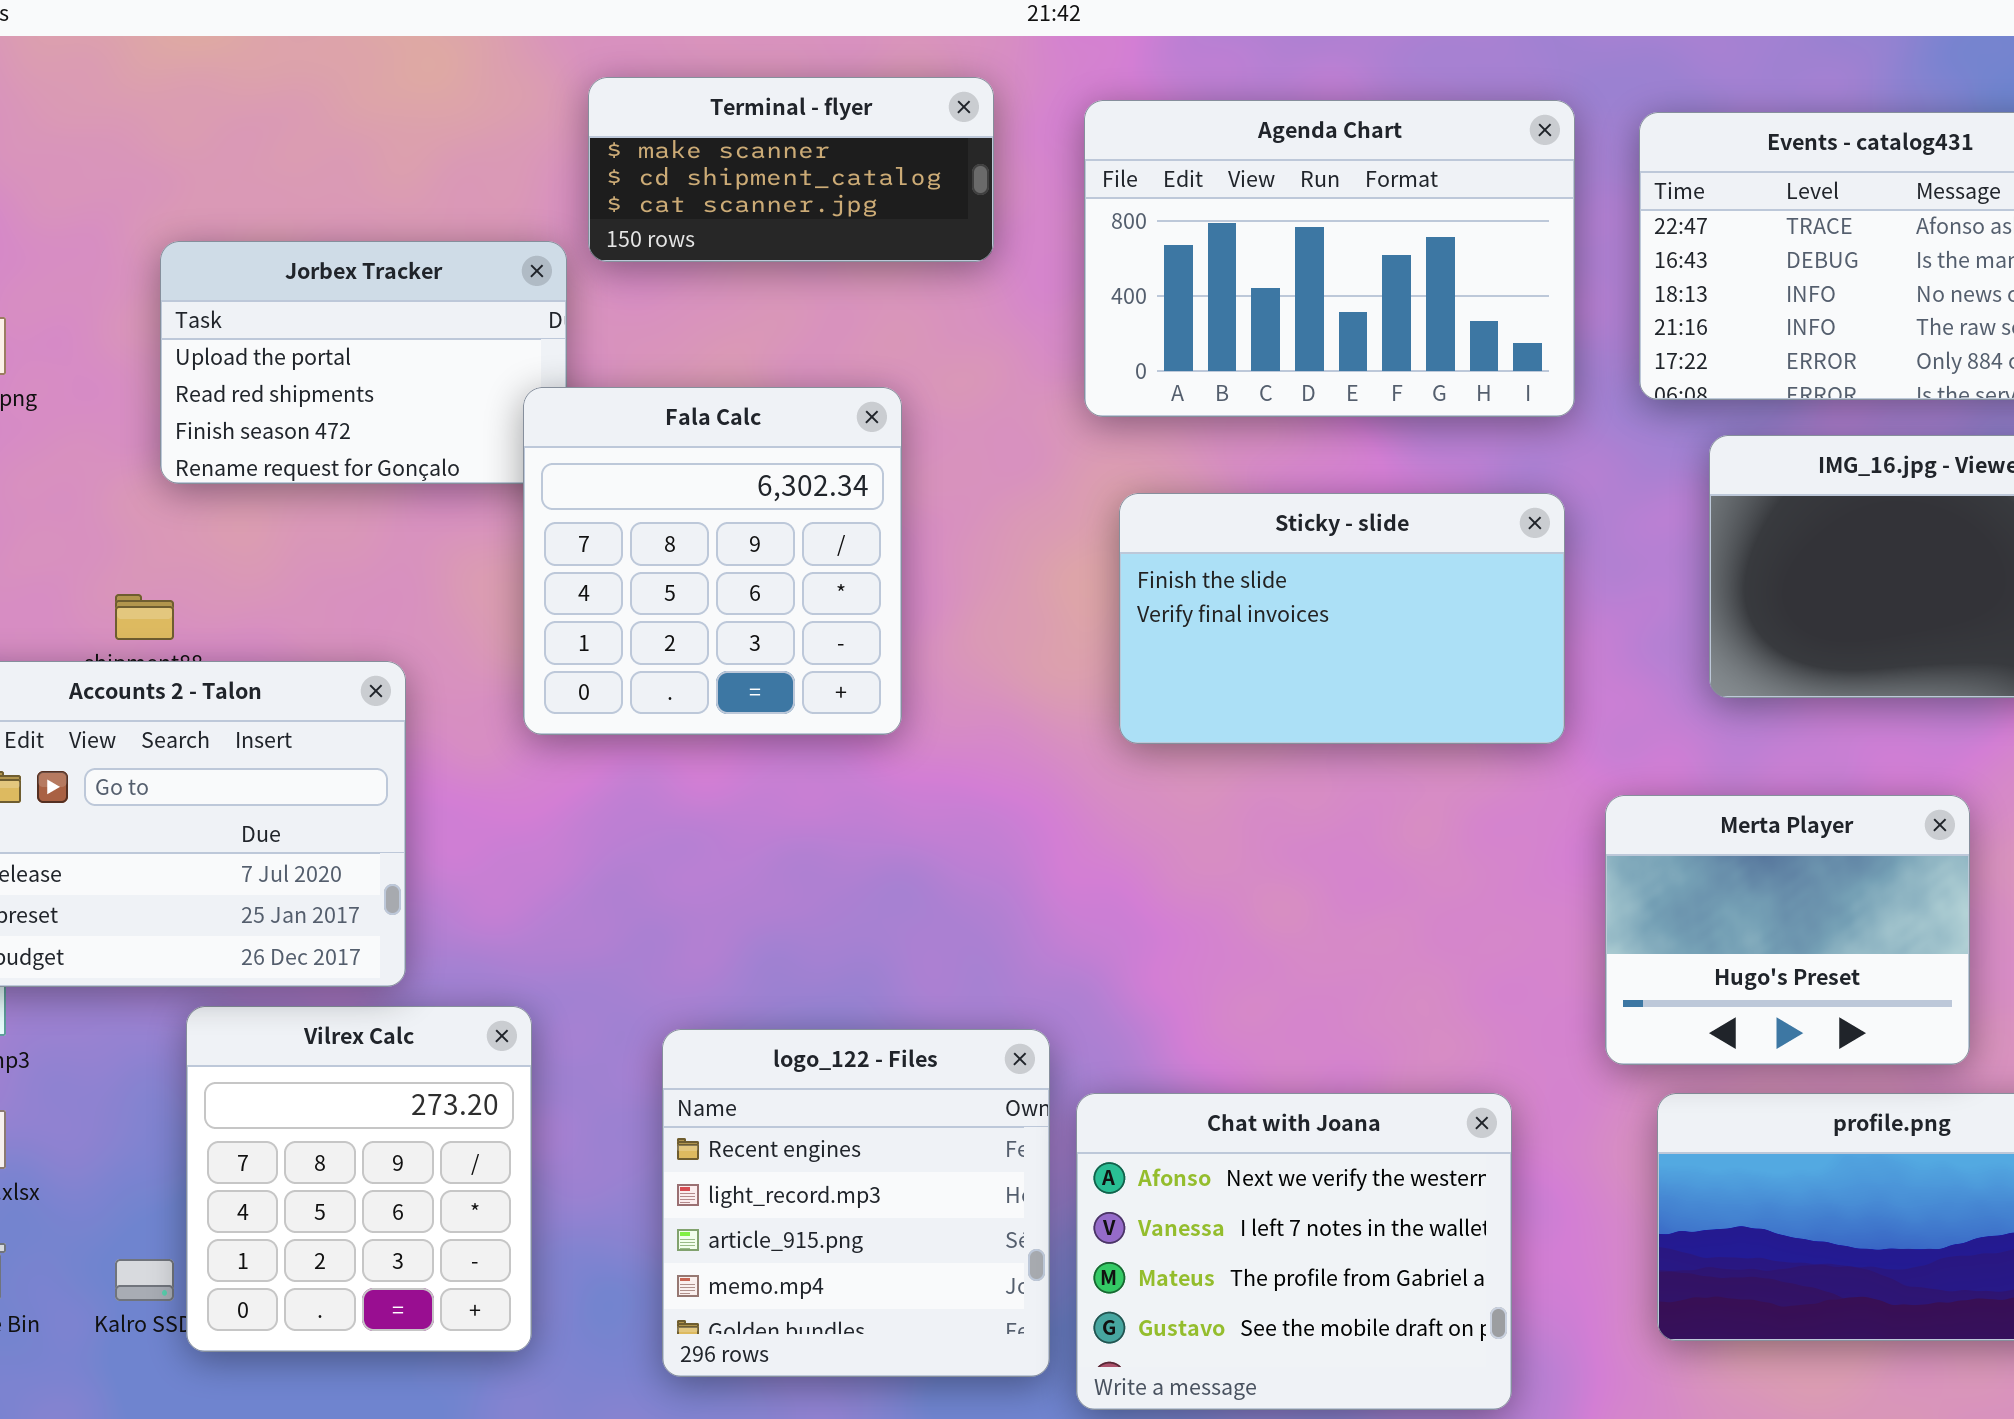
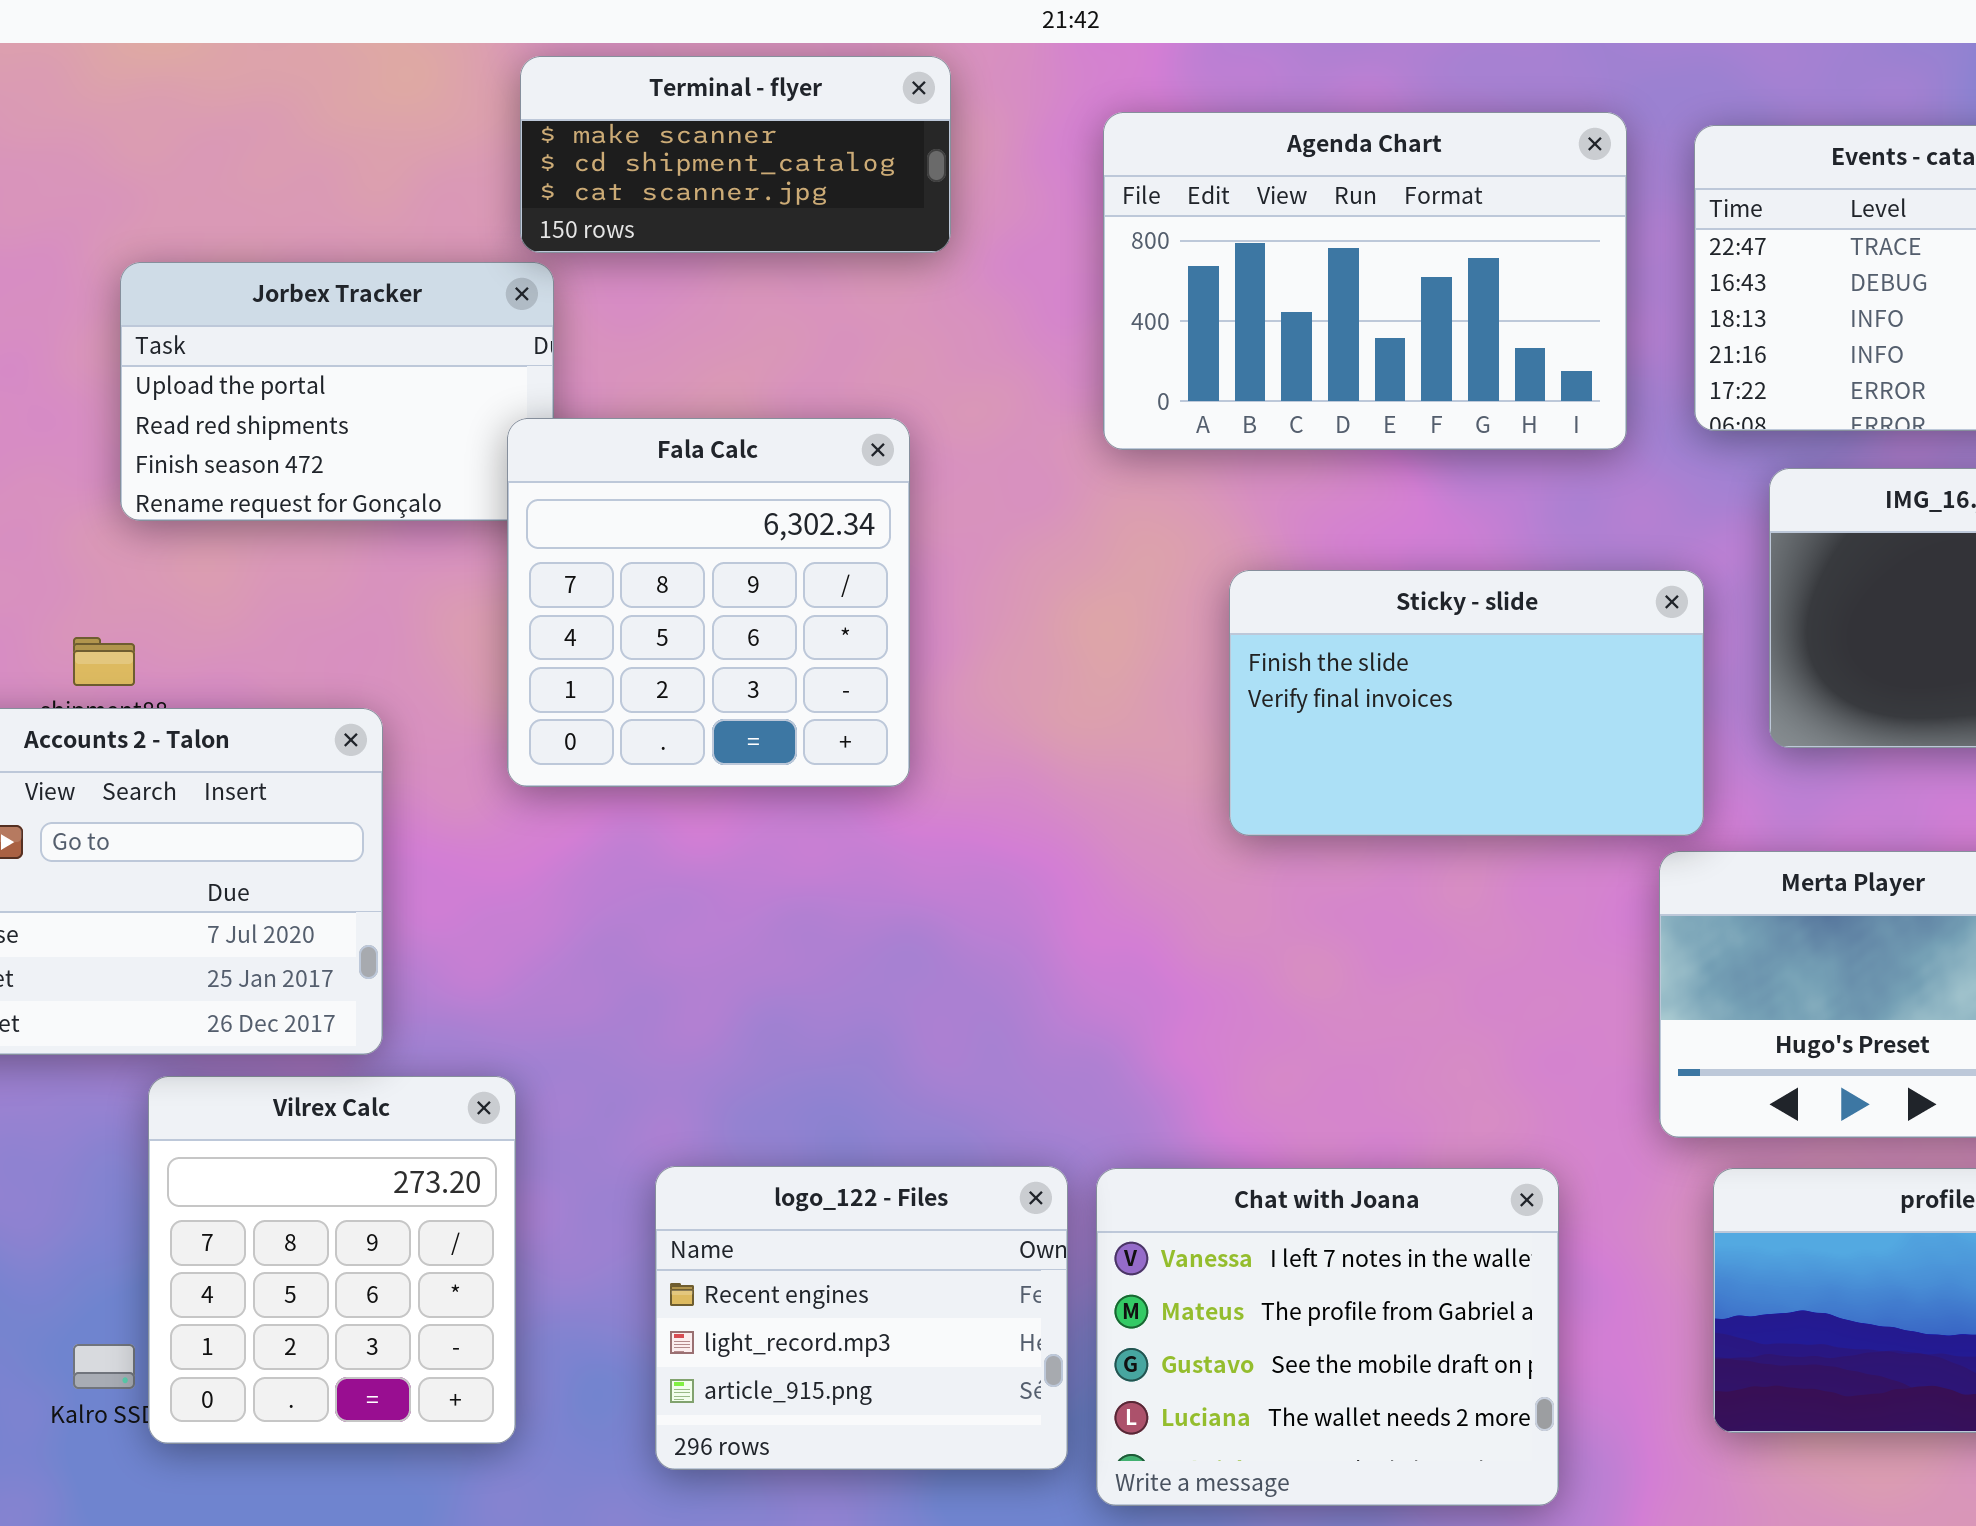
Terminal - flyer: [588,77,994,262] -> [520,56,951,253], moved
Sticky - slide: [1119,493,1565,744] -> [1229,570,1704,836], moved
logo_122 - Files: [662,1029,1050,1377] -> [655,1166,1068,1470], resized
Chat with Joana: [1076,1093,1512,1410] -> [1096,1168,1559,1506], scrolled down 1 row

